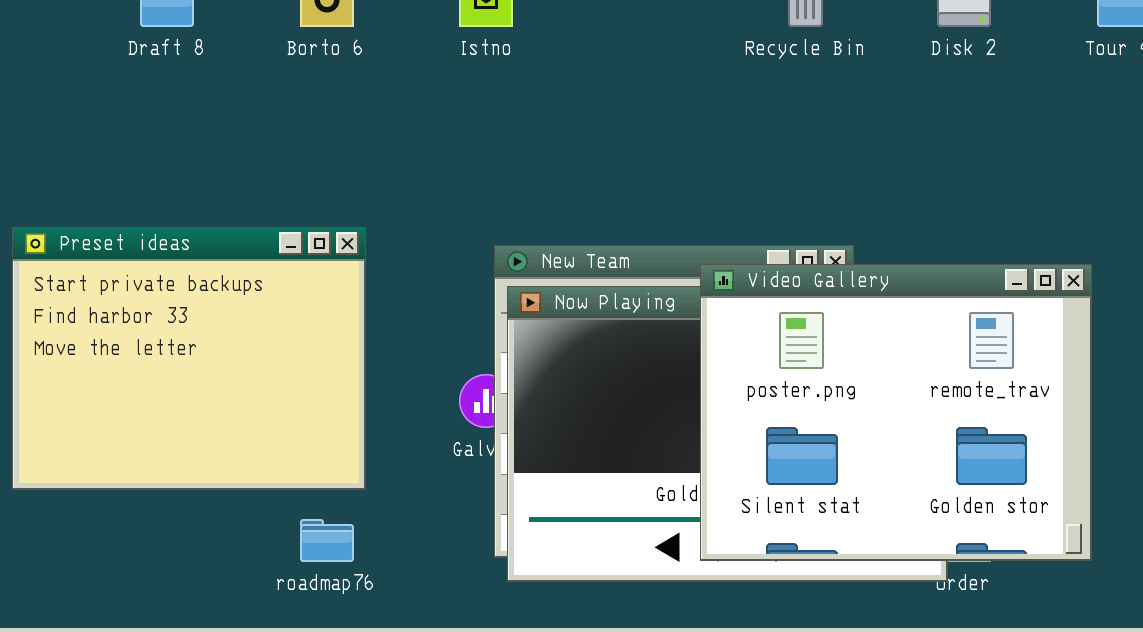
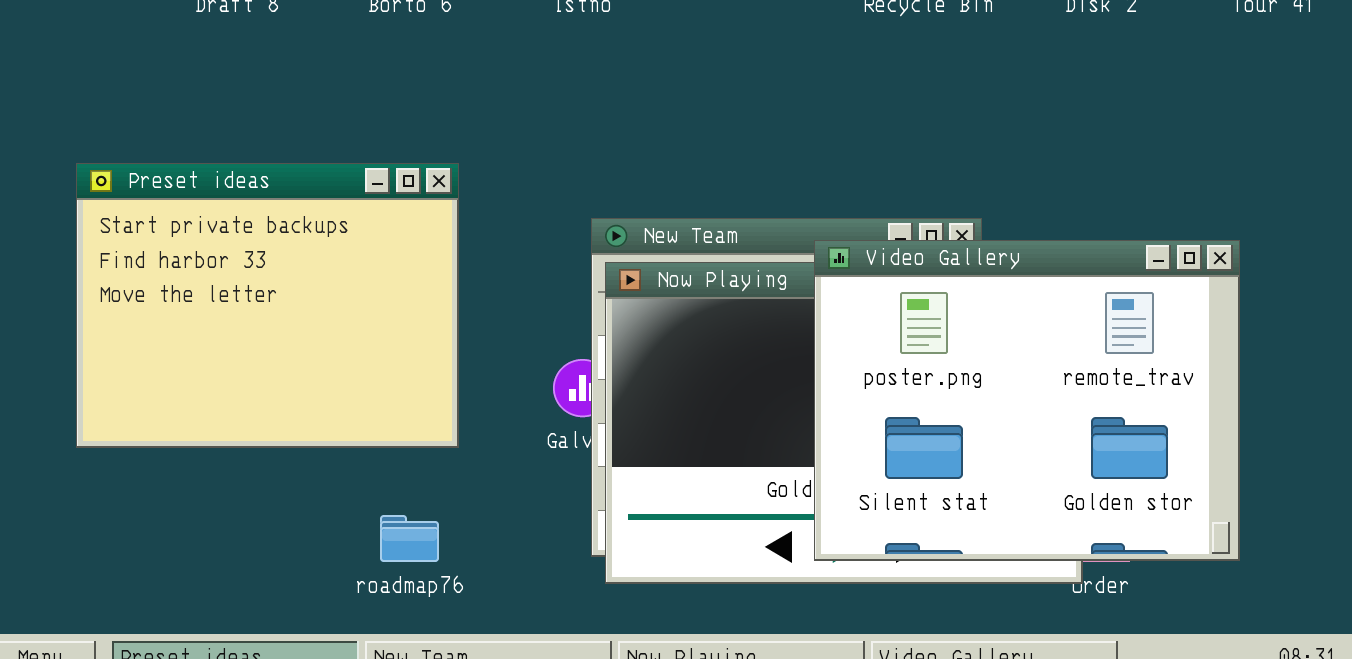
Preset ideas: [12,227,366,490] -> [76,163,459,448], moved

